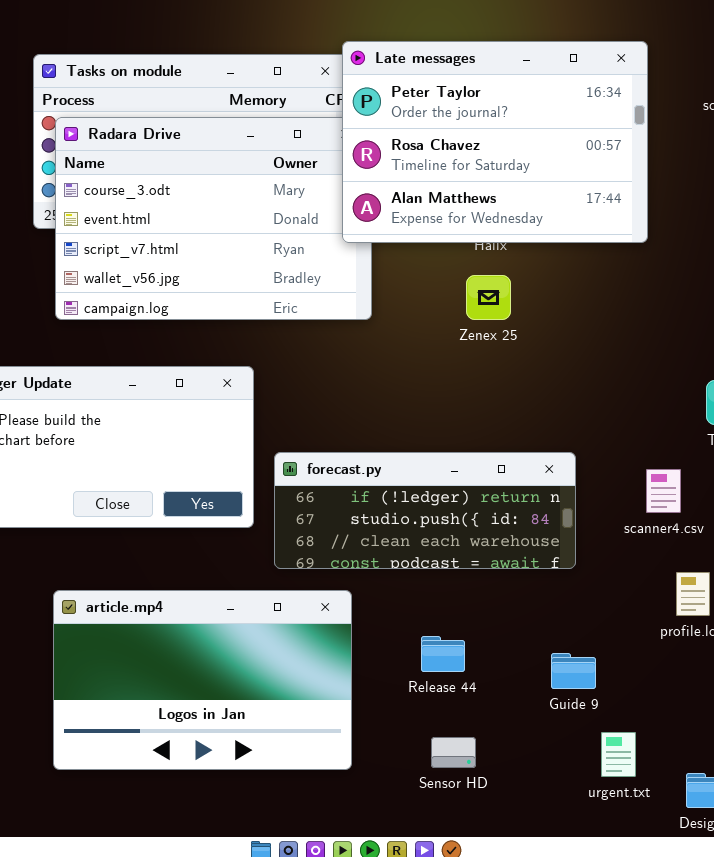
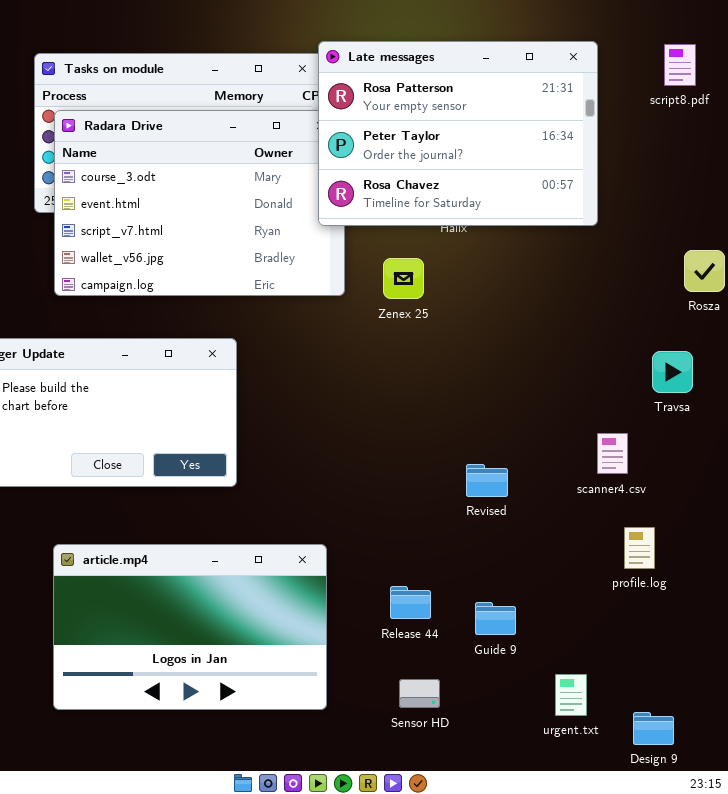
Late messages: [342,41,648,243] -> [318,41,598,226], scrolled up 1 row
Zenex 25: [466,275,511,320] -> [383,258,424,299], moved
forecast.py: [274,452,576,569] -> none, closed
Guide 9: [551,653,596,689] -> [475,602,516,635], moved

